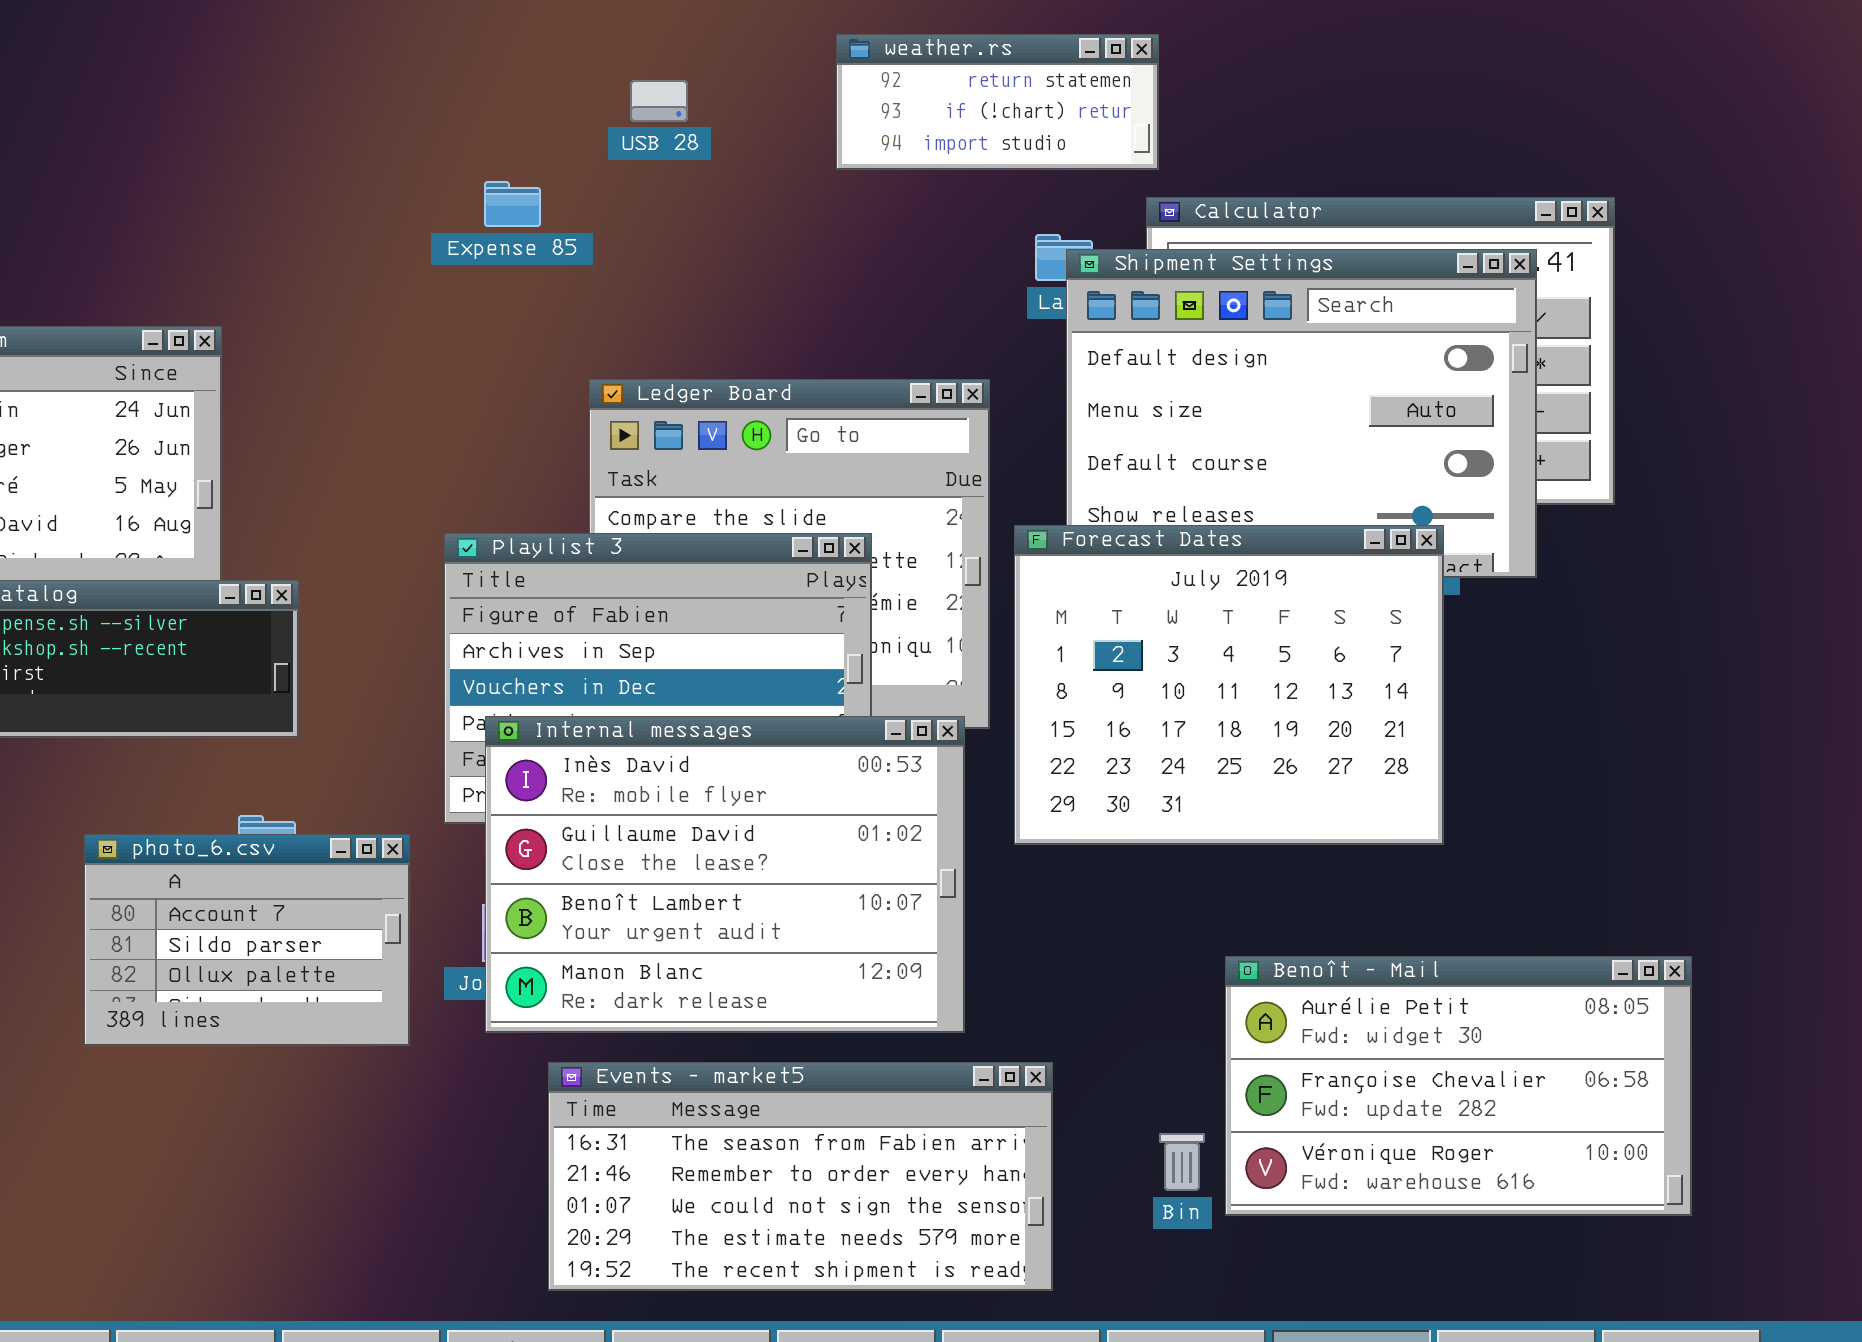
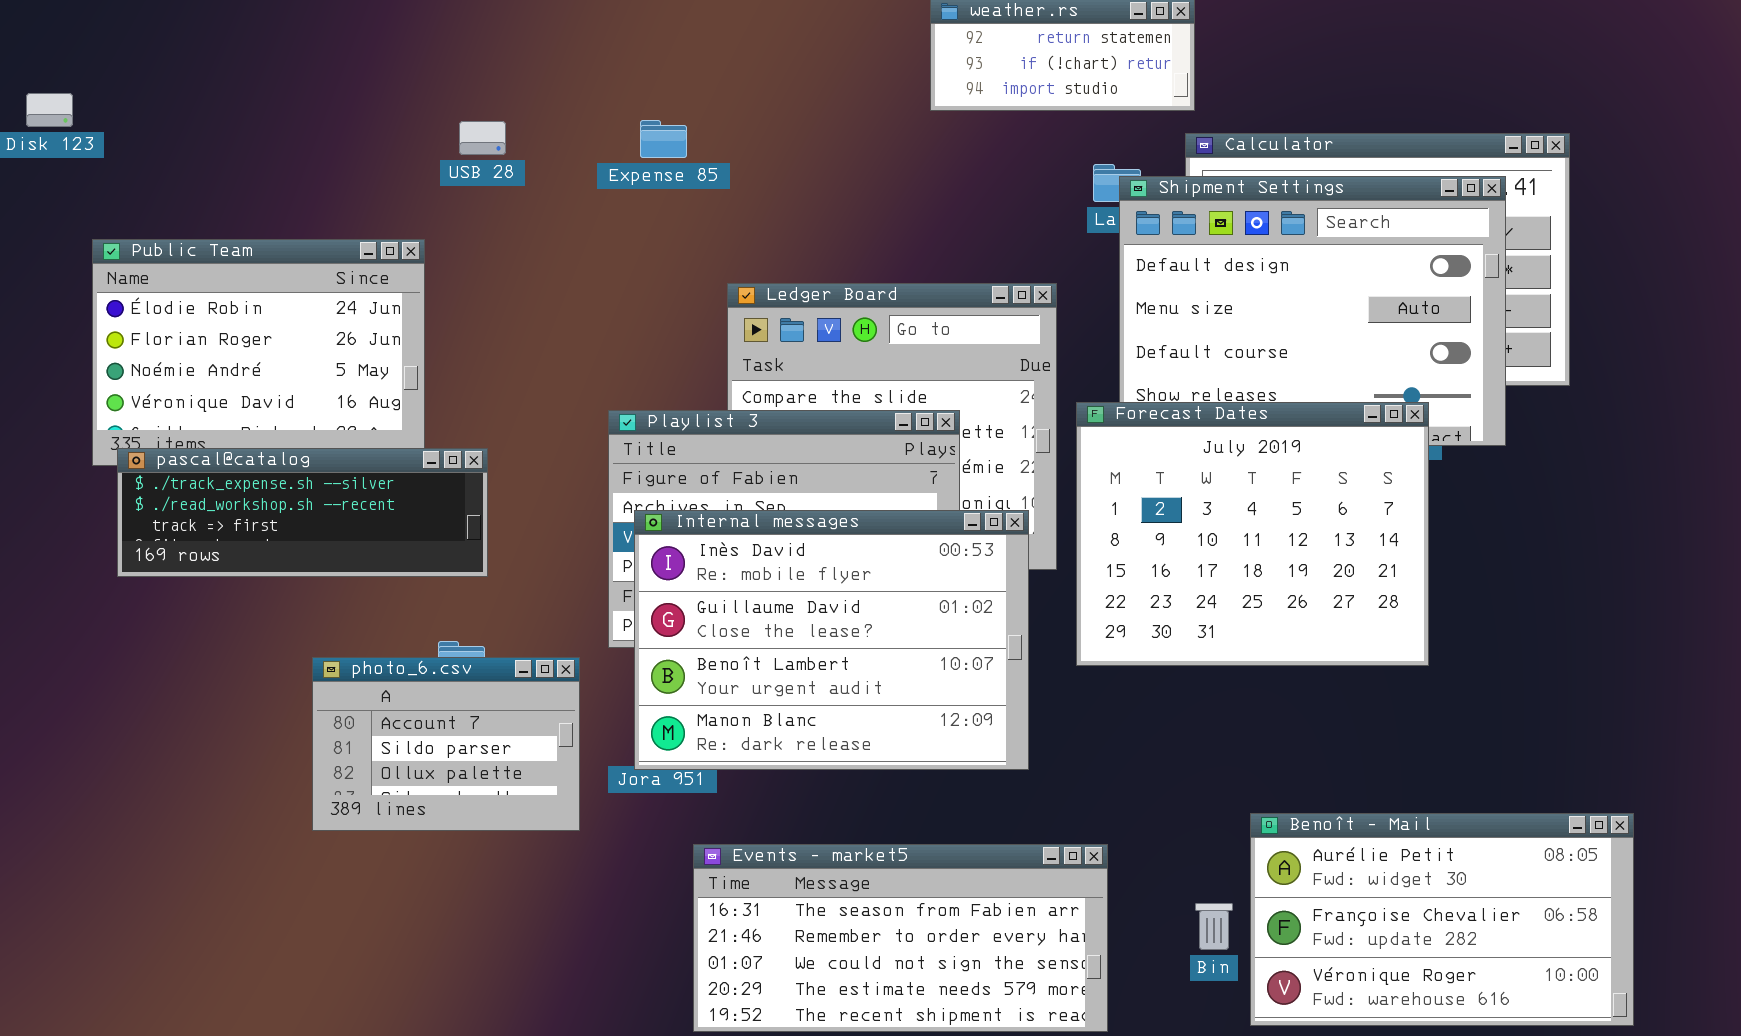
USB 28: [630,80,688,122] -> [459,121,506,155], moved
Internal messages: [485,716,965,1033] -> [634,510,1029,770], moved
Benoît - Mail: [1225,956,1692,1216] -> [1250,813,1634,1026], moved

